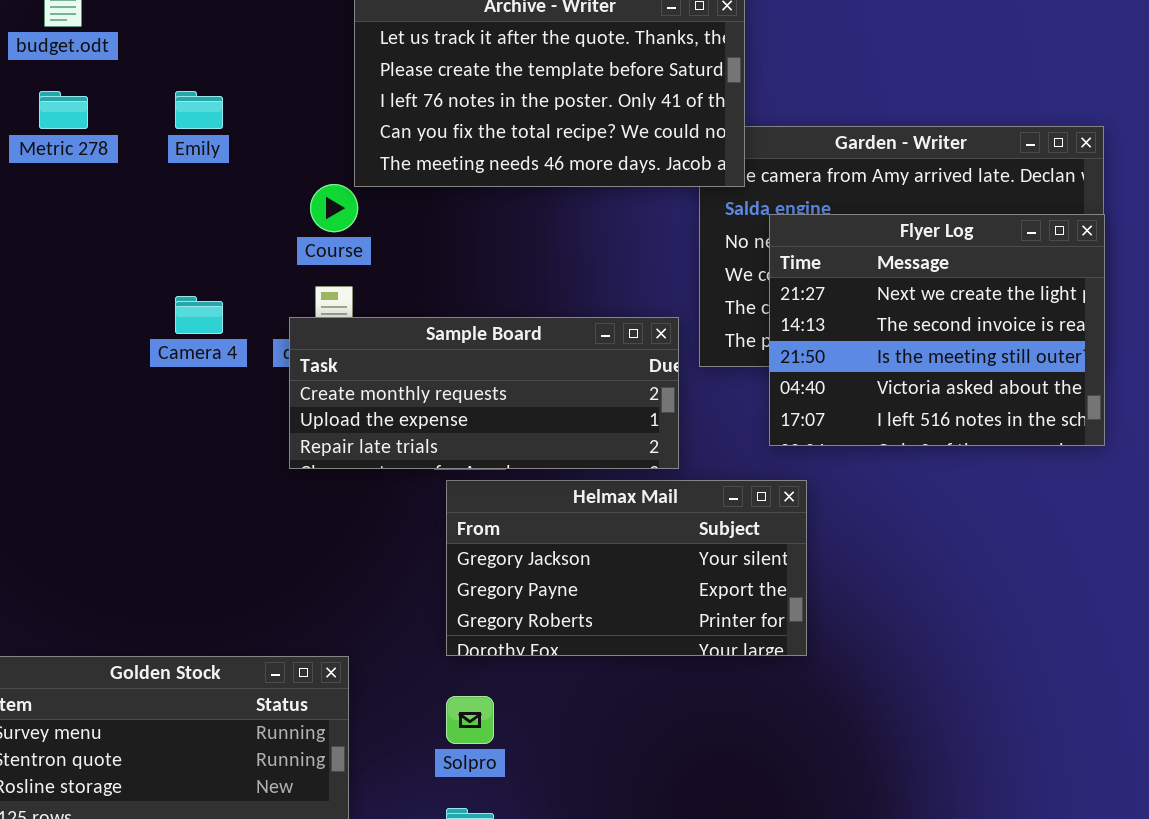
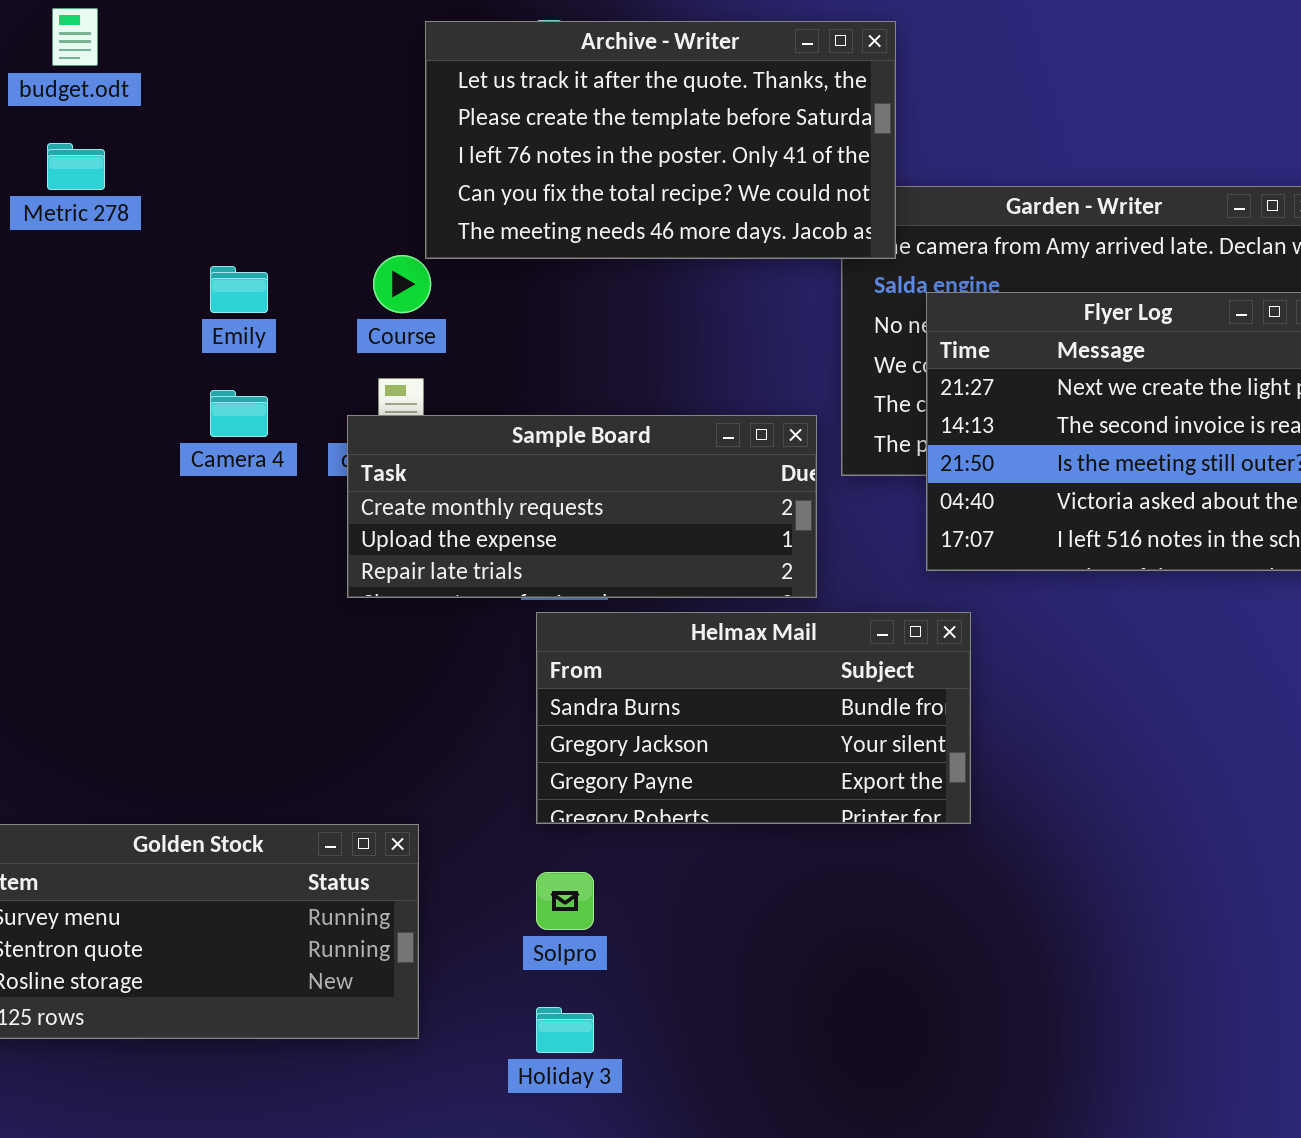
Emily: [175,91,223,129] -> [210,266,268,313], moved
Helmax Mail: [446,480,807,656] -> [536,612,971,824], scrolled up 1 row

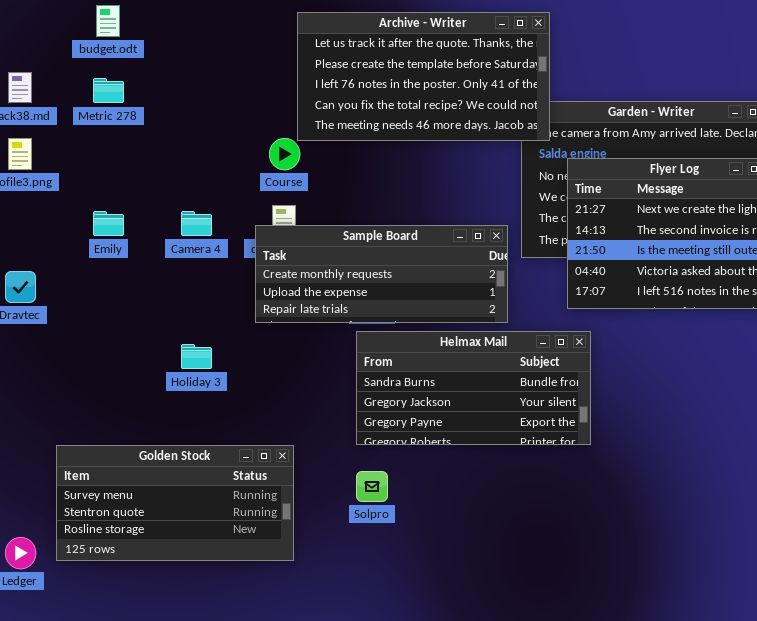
Emily: [210,266,268,313] -> [93,211,124,236], moved
Holiday 3: [536,1007,594,1053] -> [181,344,212,369], moved

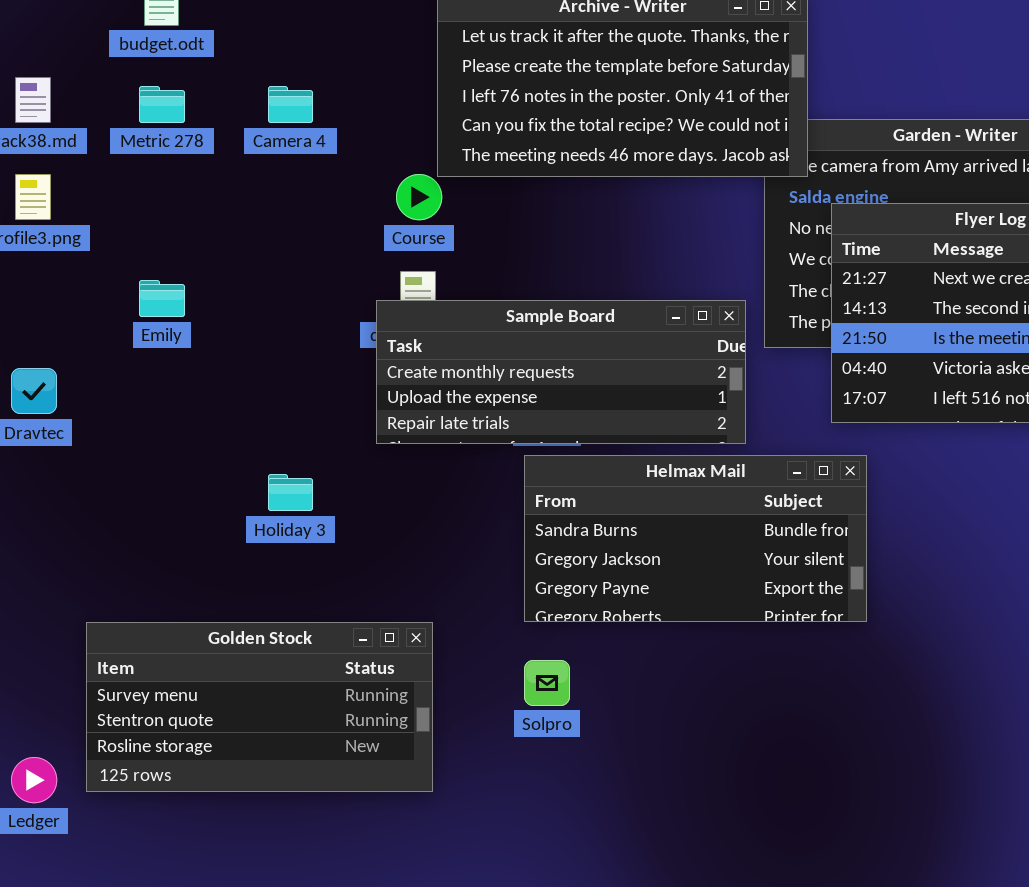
Camera 4: [181,211,212,236] -> [268,86,313,123], moved

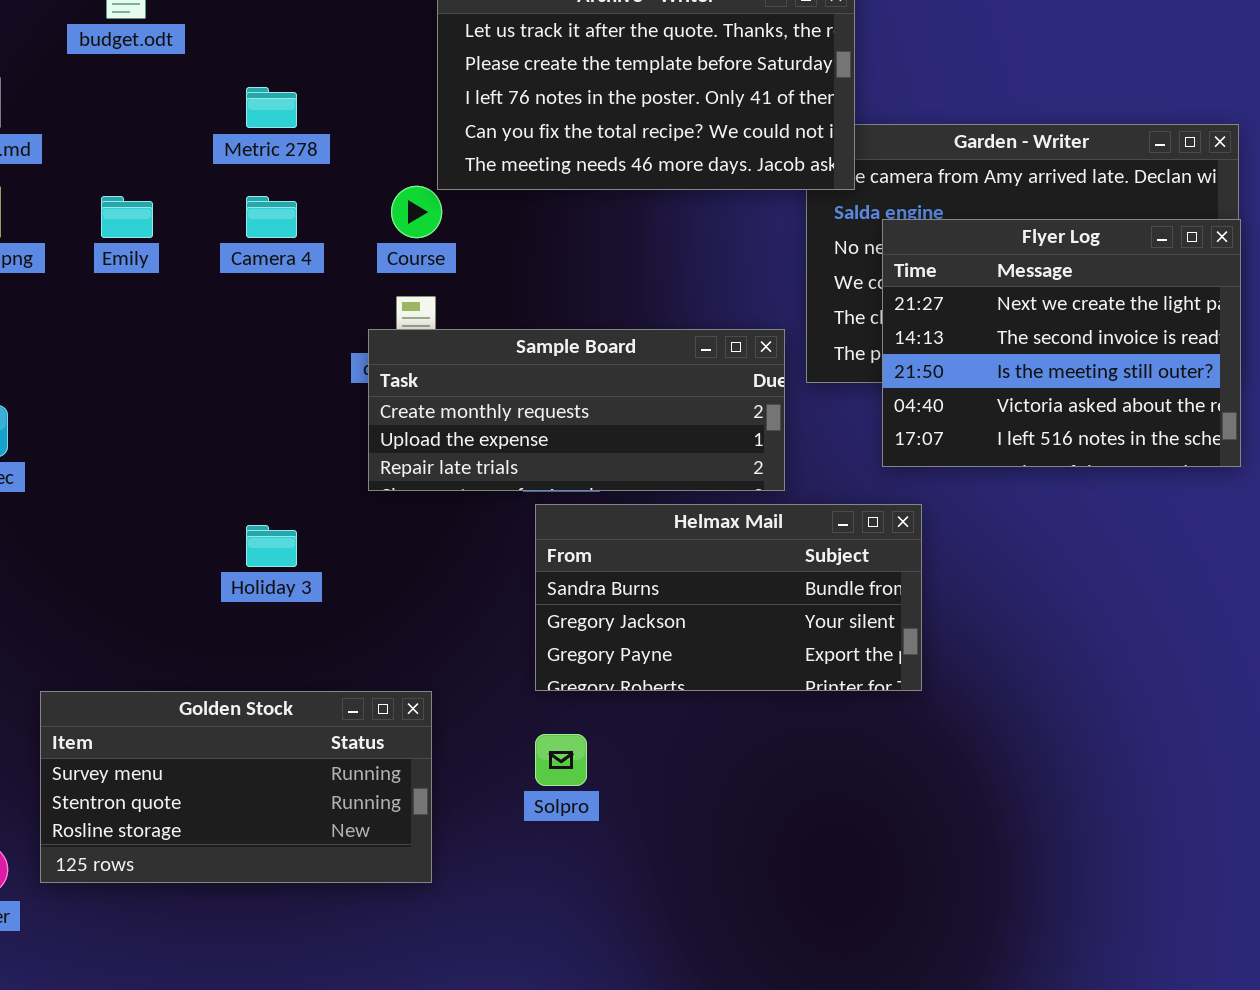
Metric 278: [139,86,185,123] -> [246,87,297,128], moved
Camera 4: [268,86,313,123] -> [246,196,297,238], moved
Emily: [139,280,185,317] -> [101,196,153,238], moved

